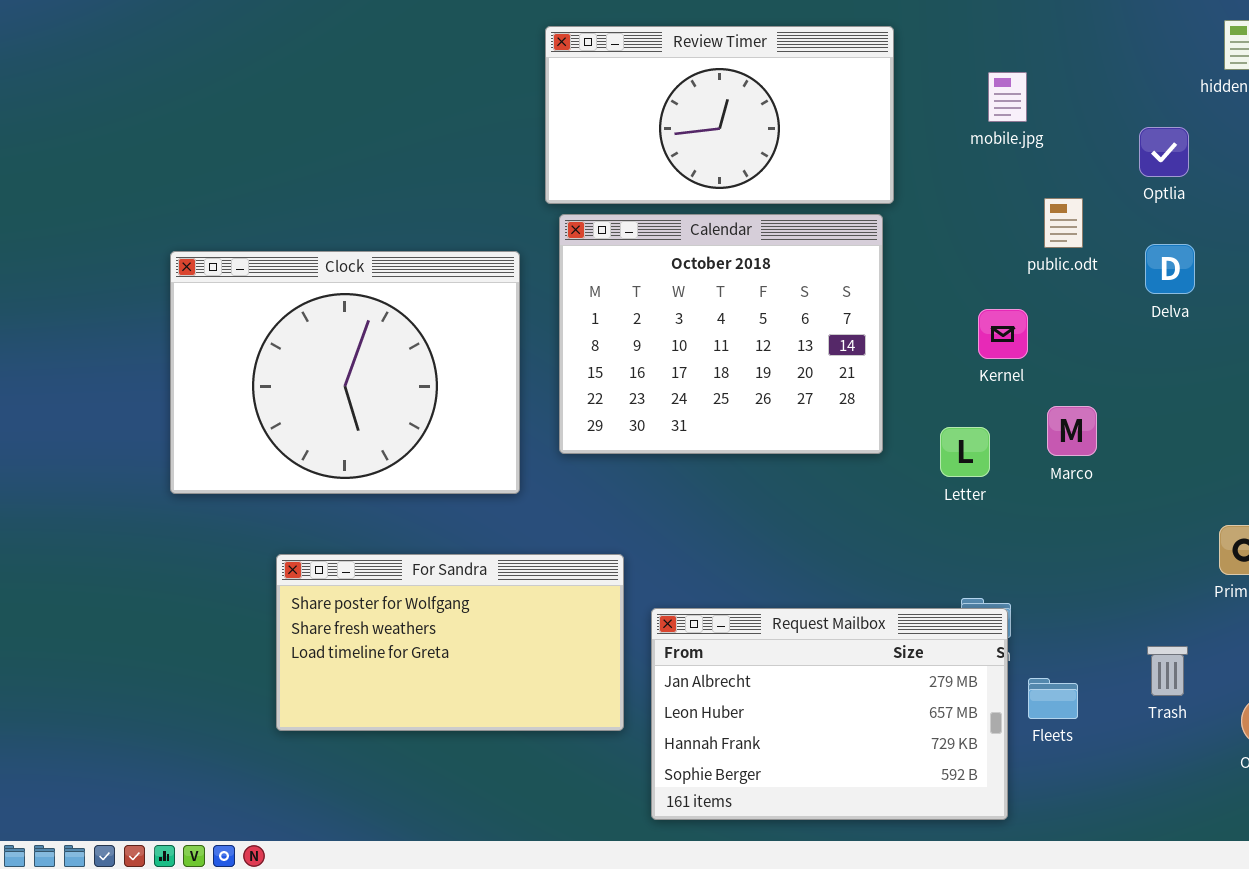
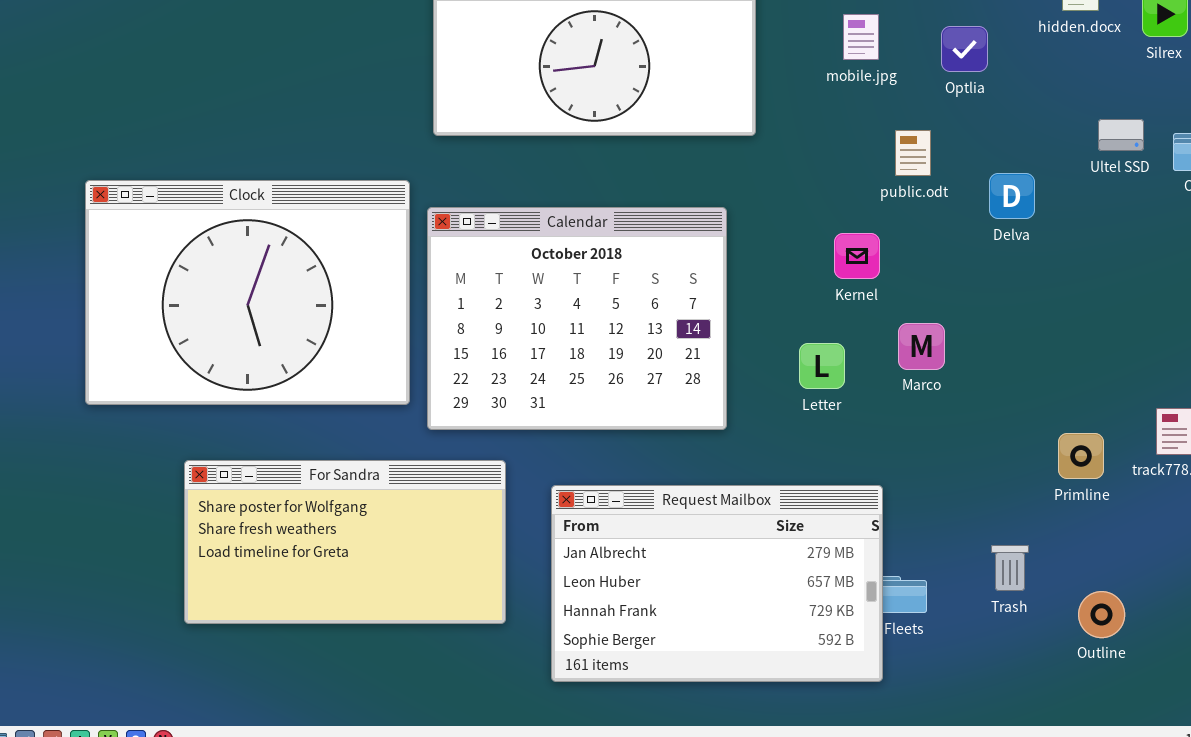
Optlia: [1139,127,1189,177] -> [941,26,988,72], moved
Calendar: [559,214,883,454] -> [427,207,727,430], moved
Request Mailbox: [651,608,1008,820] -> [551,485,883,682], moved

